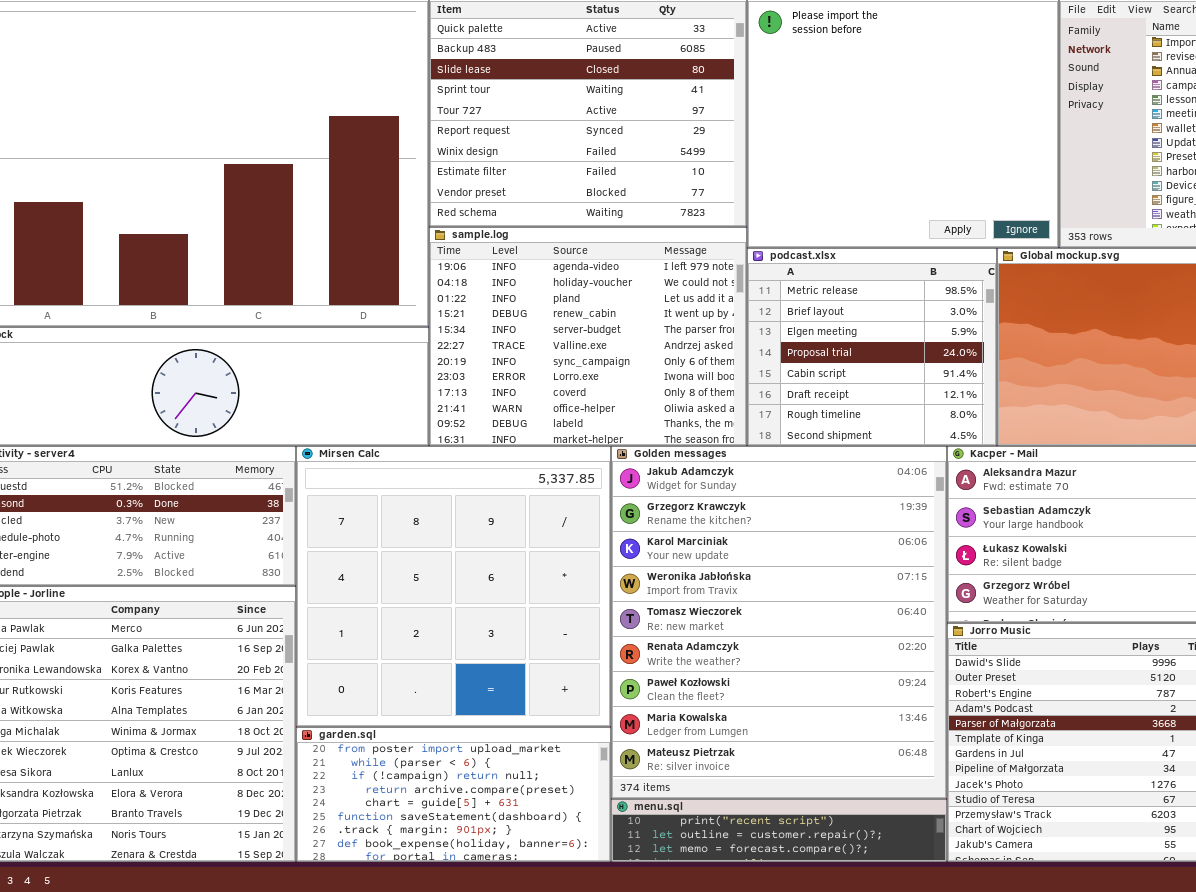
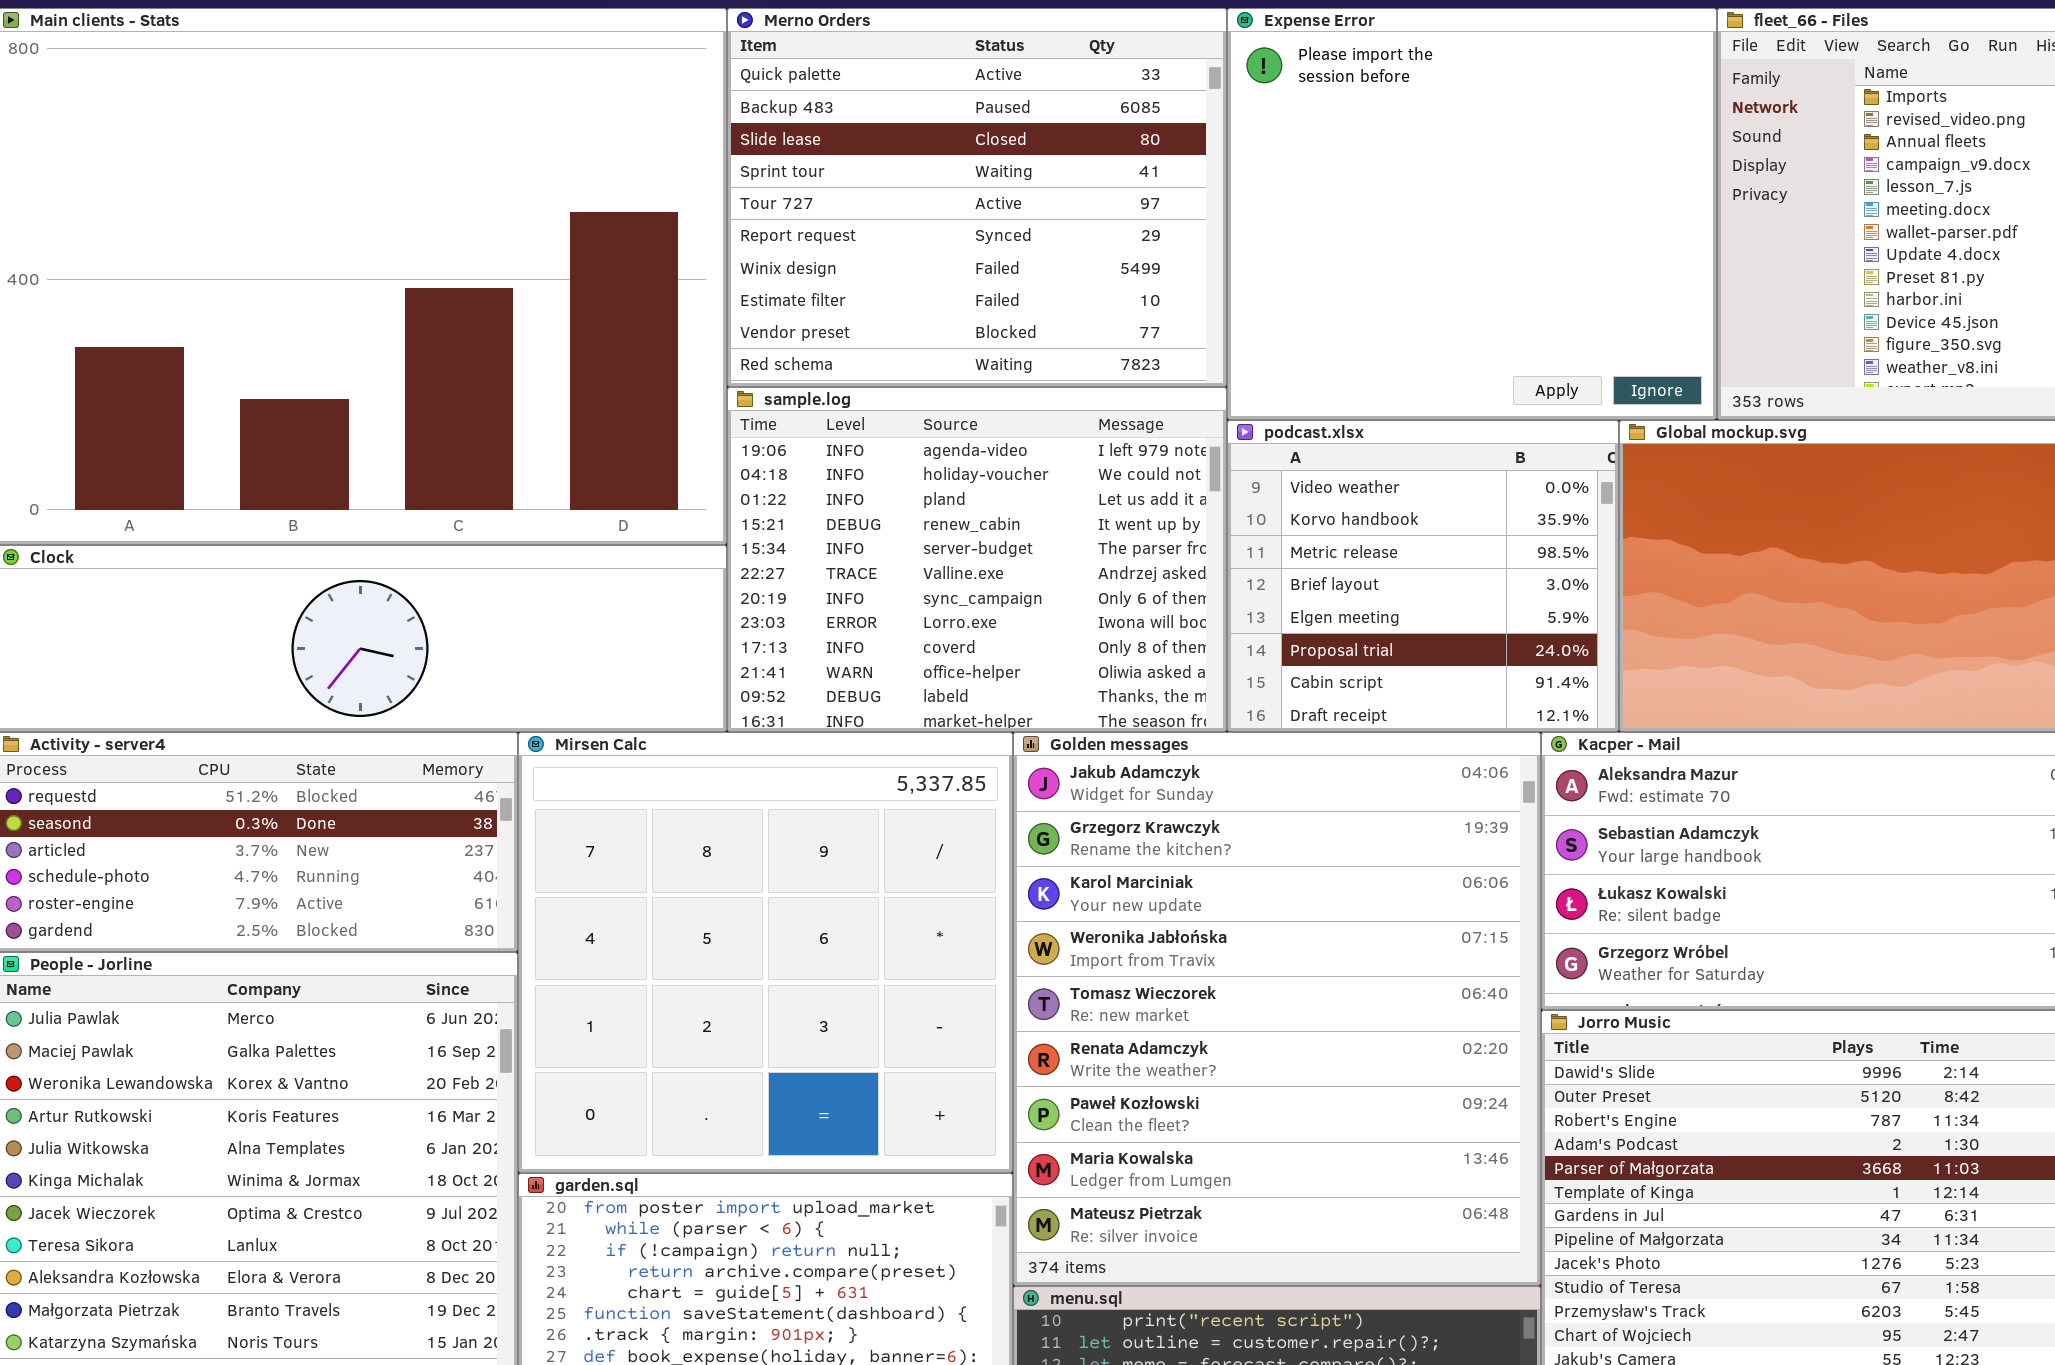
podcast.xlsx: [747,248,997,446] -> [1227,420,1619,732], scrolled up 2 rows

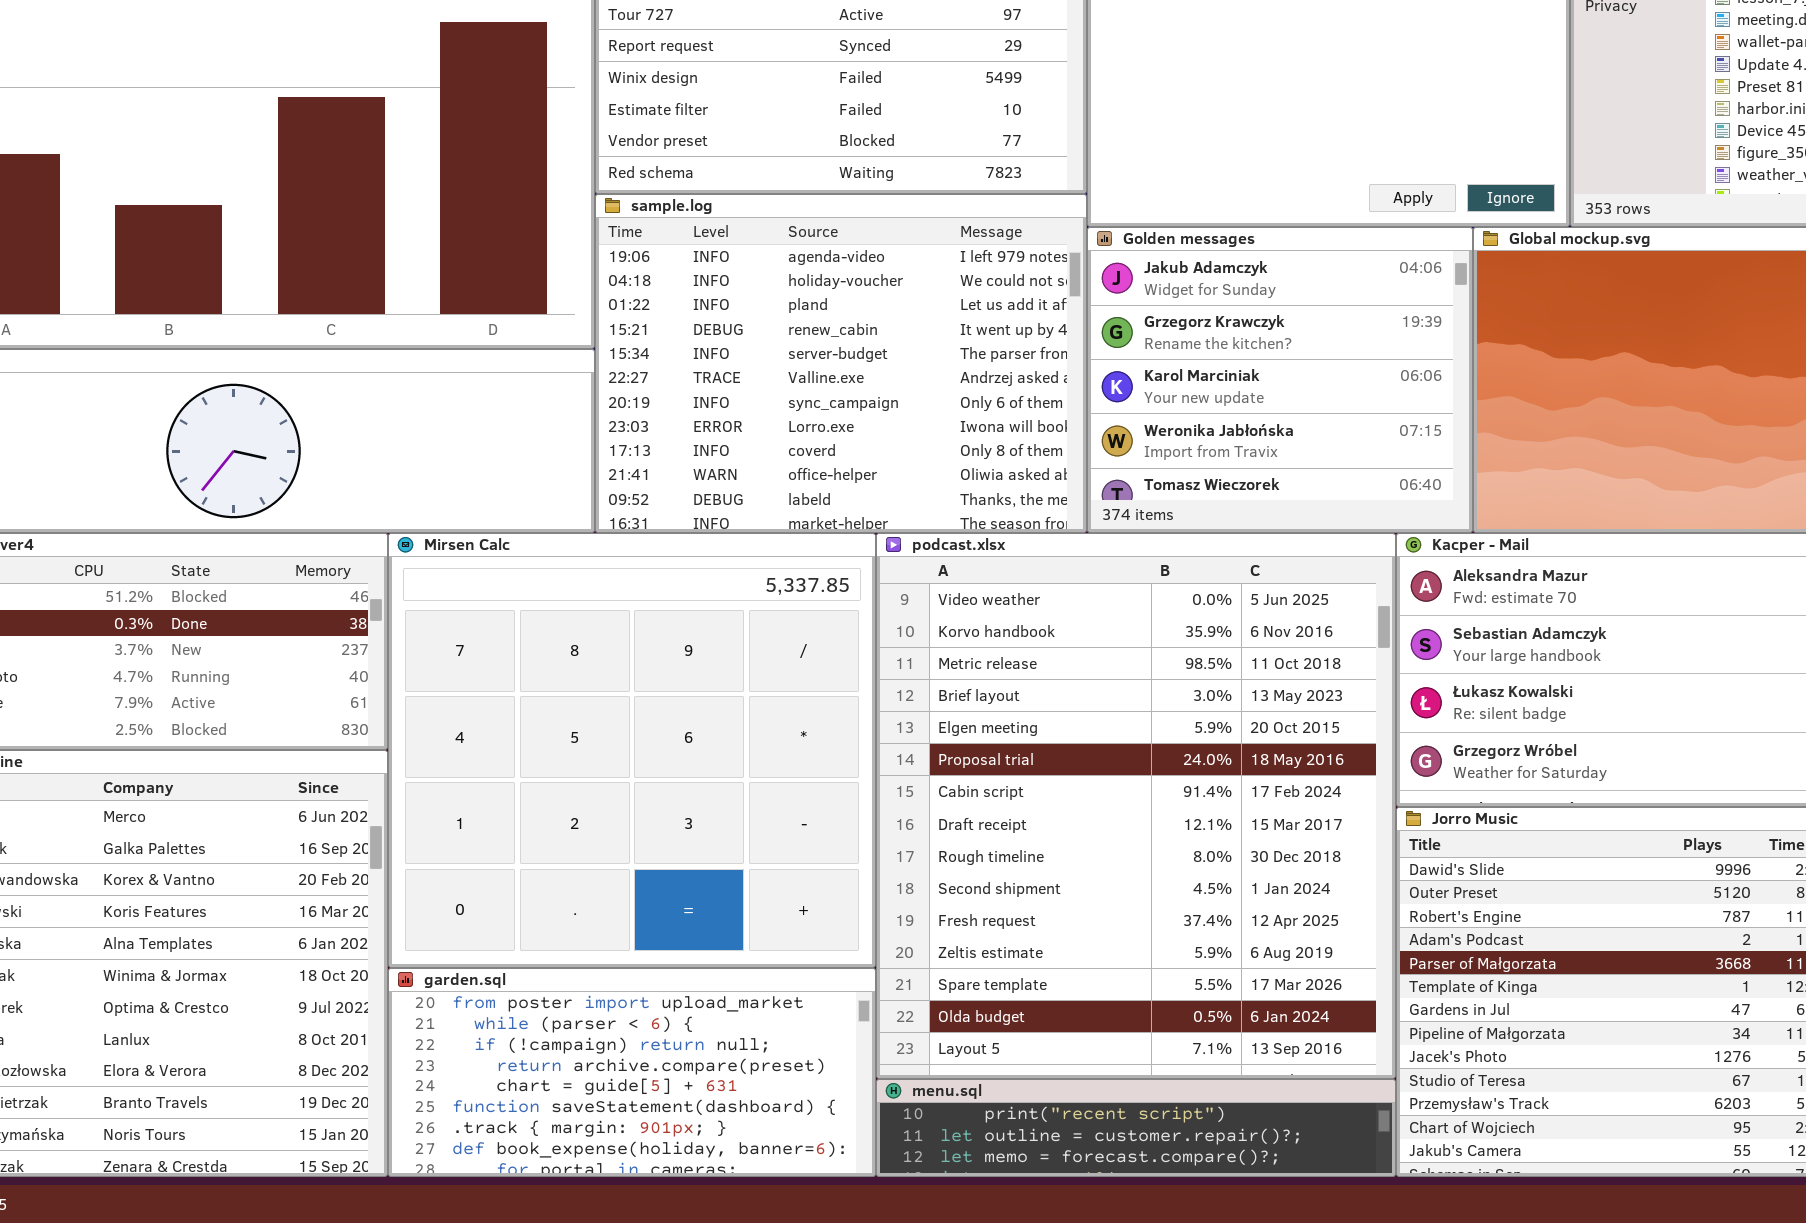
podcast.xlsx: [1227,420,1619,732] -> [876,533,1396,1079], moved, resized
Golden messages: [1013,732,1541,1286] -> [1087,227,1473,533], moved, resized

